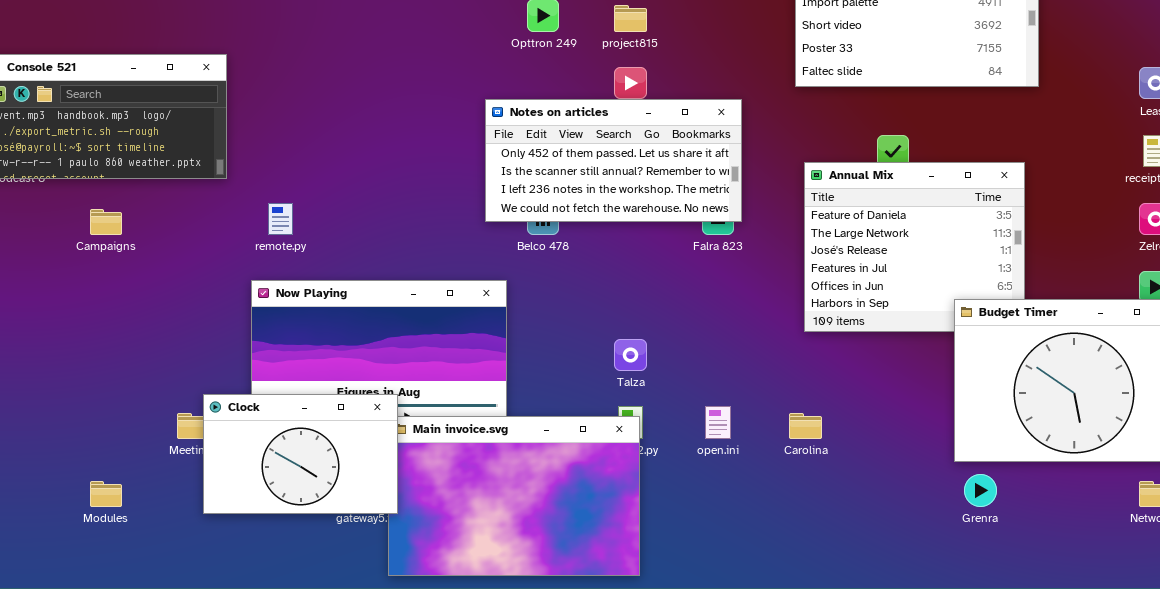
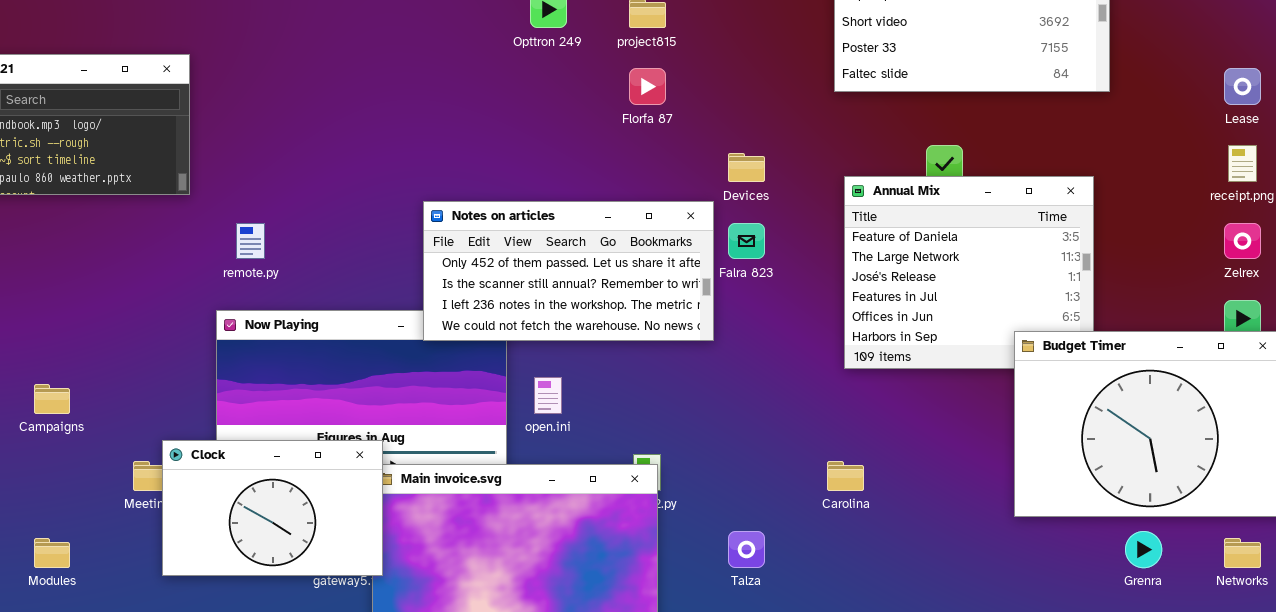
Notes on articles: [485,99,742,222] -> [423,201,714,341], moved
Campaigns: [90,209,122,235] -> [34,384,70,414], moved
Talza: [614,339,647,371] -> [728,531,765,568], moved
open.ini: [705,406,731,439] -> [534,377,562,414], moved
Grenra: [964,474,997,507] -> [1125,531,1162,568], moved

